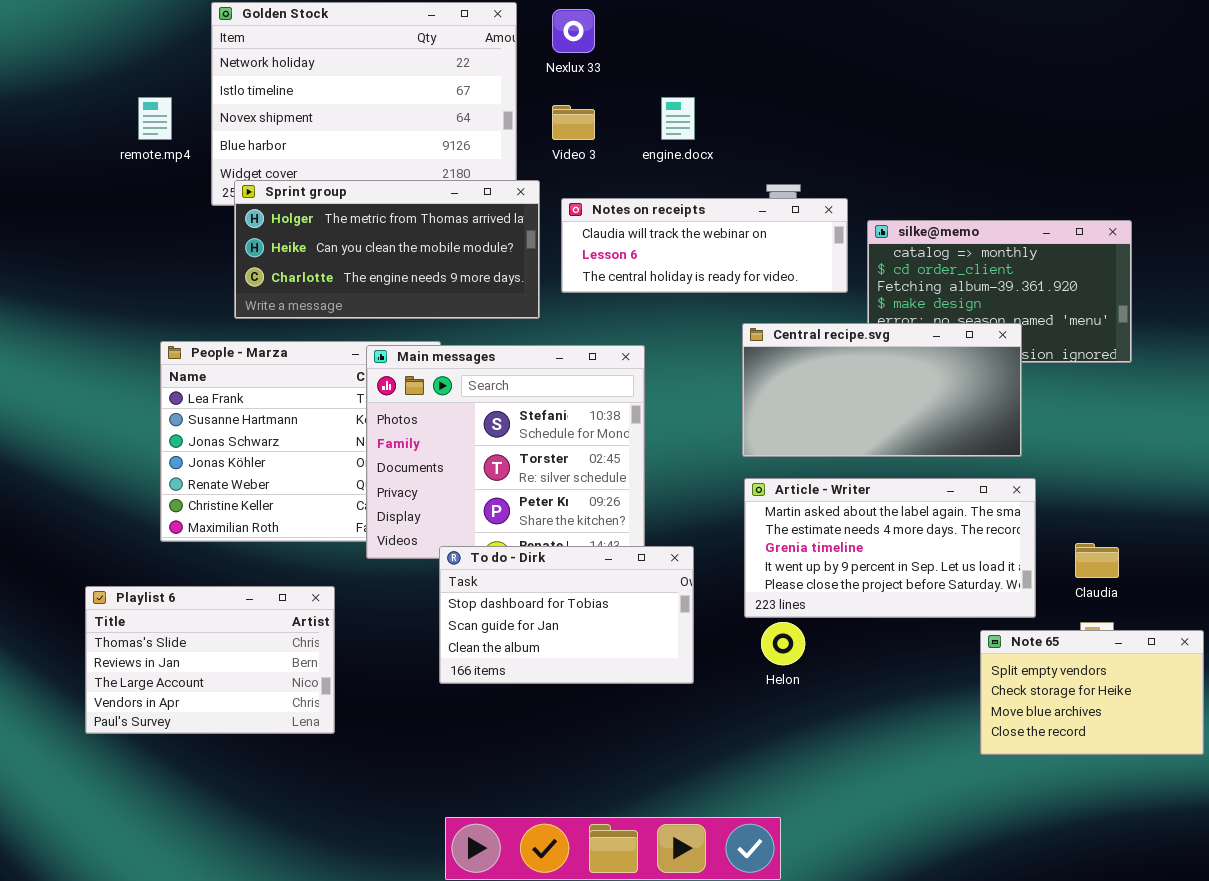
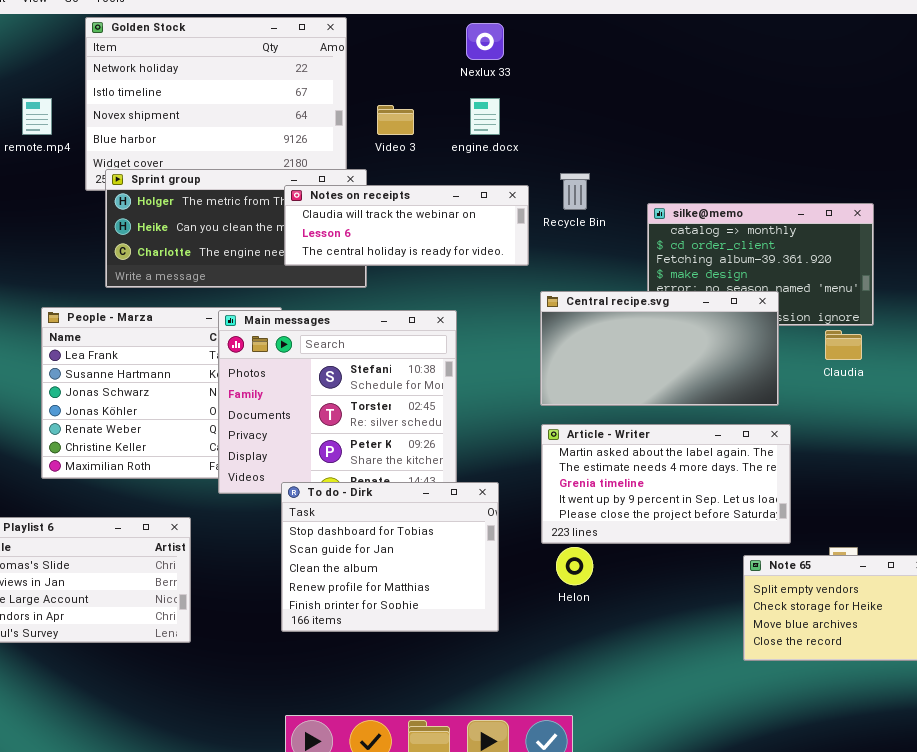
Nexlux 33: [552,9,595,53] -> [466,23,504,60], moved
Notes on receipts: [561,198,848,293] -> [284,185,529,266], moved
Claudia: [1075,543,1119,578] -> [825,330,862,360], moved
To do - Dirk: [439,546,694,684] -> [281,482,499,632], resized

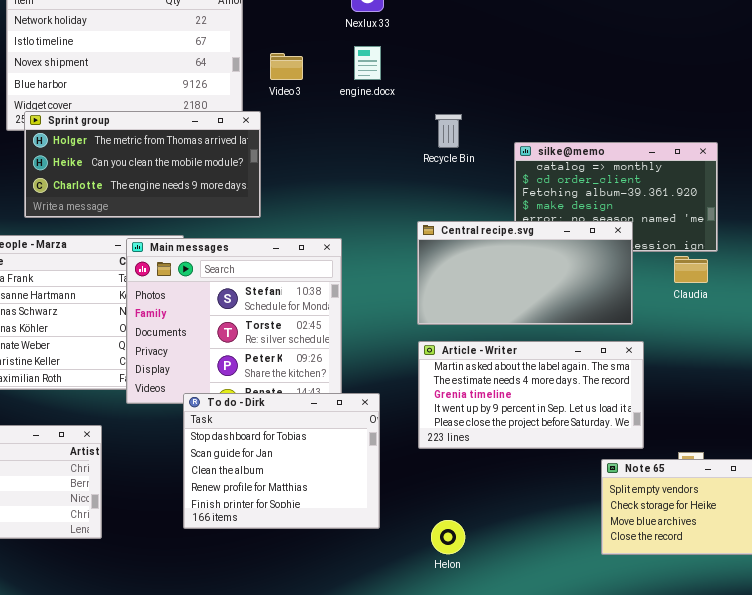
Notes on receipts: [284,185,529,266] -> none, closed
Helon: [556,547,593,585] -> [431,520,465,554], moved

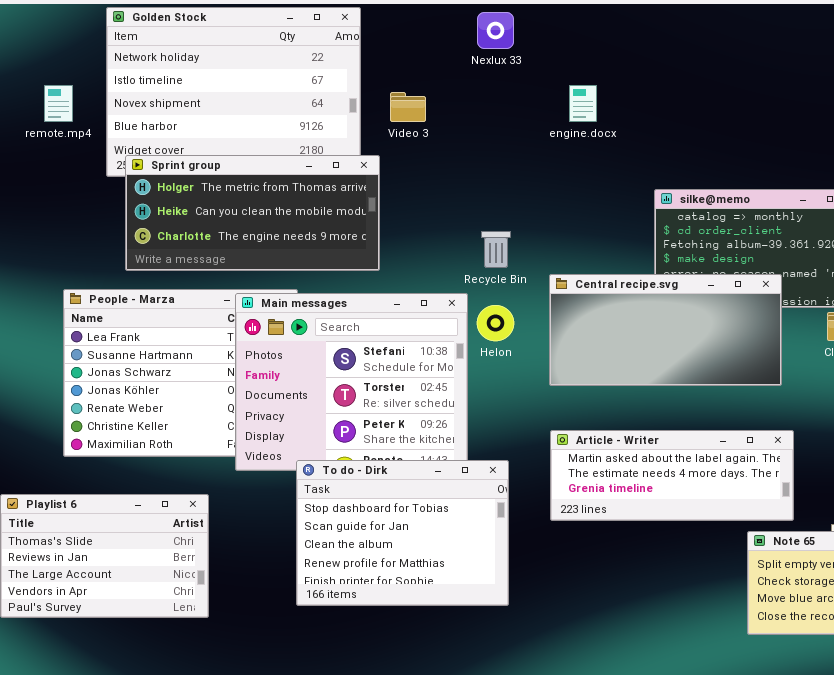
engine.docx: [354,46,381,80] -> [569,85,597,122], moved
Recycle Bin: [435,114,462,148] -> [481,231,511,268], moved
Article - Writer: [418,341,644,449] -> [550,430,794,521], resized
Helon: [431,520,465,554] -> [477,305,514,341], moved

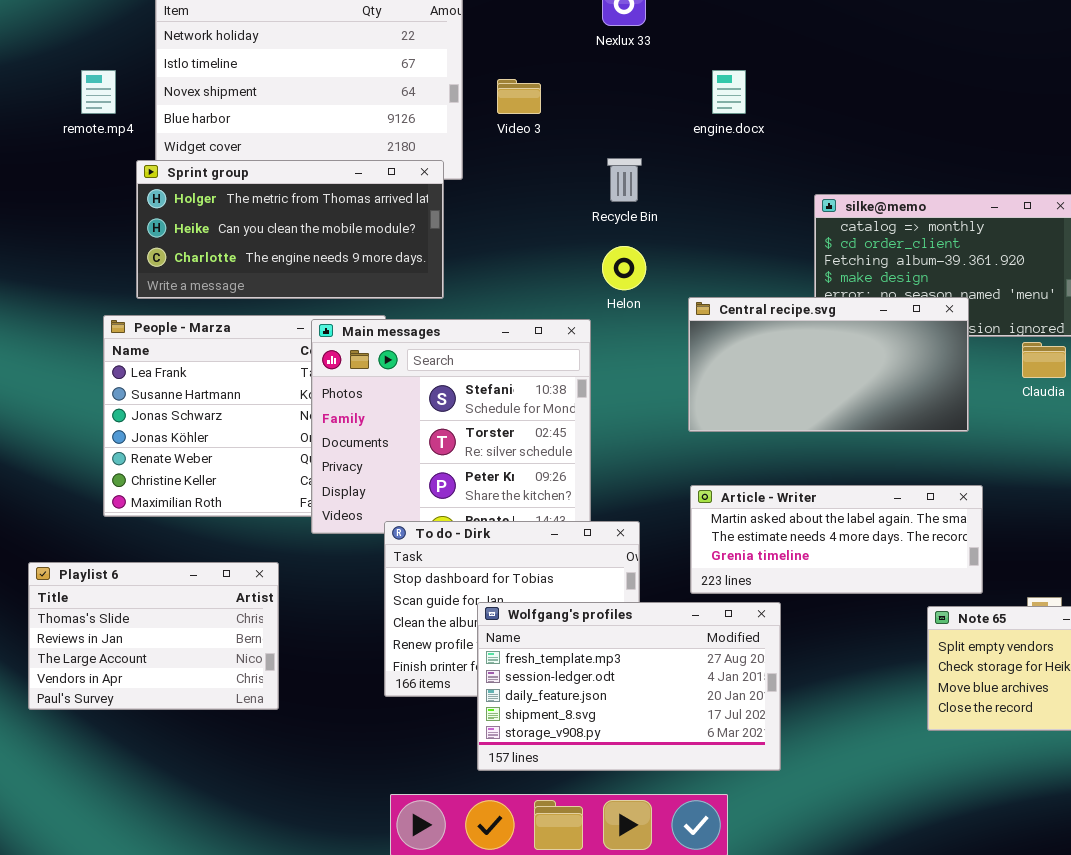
Sprint group: [125,155,380,271] -> [136,160,444,299], moved
Recycle Bin: [481,231,511,268] -> [607,158,642,202], moved
Helon: [477,305,514,341] -> [602,246,646,290], moved
Wolfgang's profiles: none -> [477,602,781,771], opened

